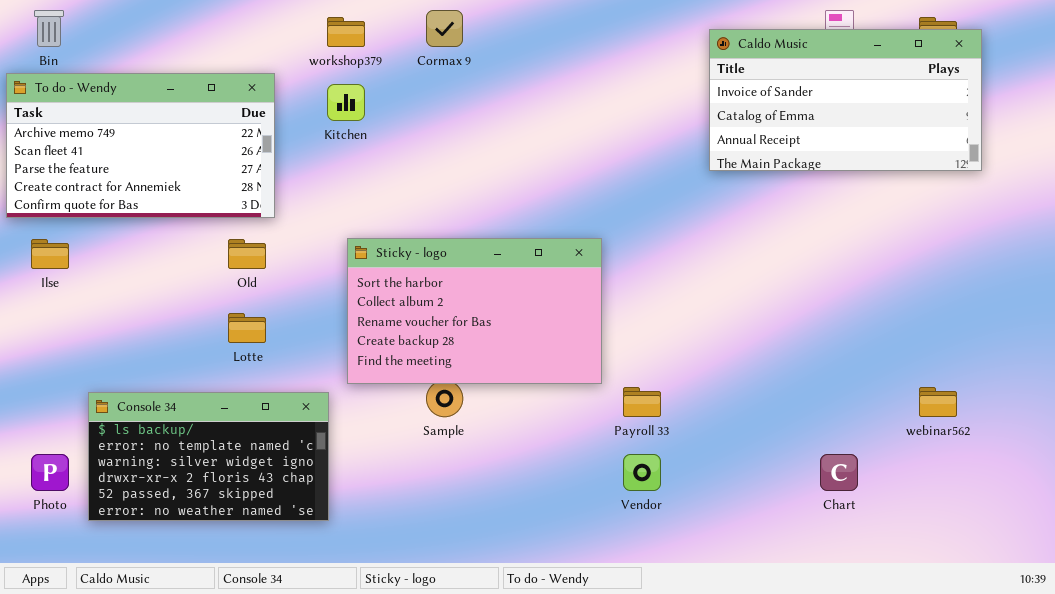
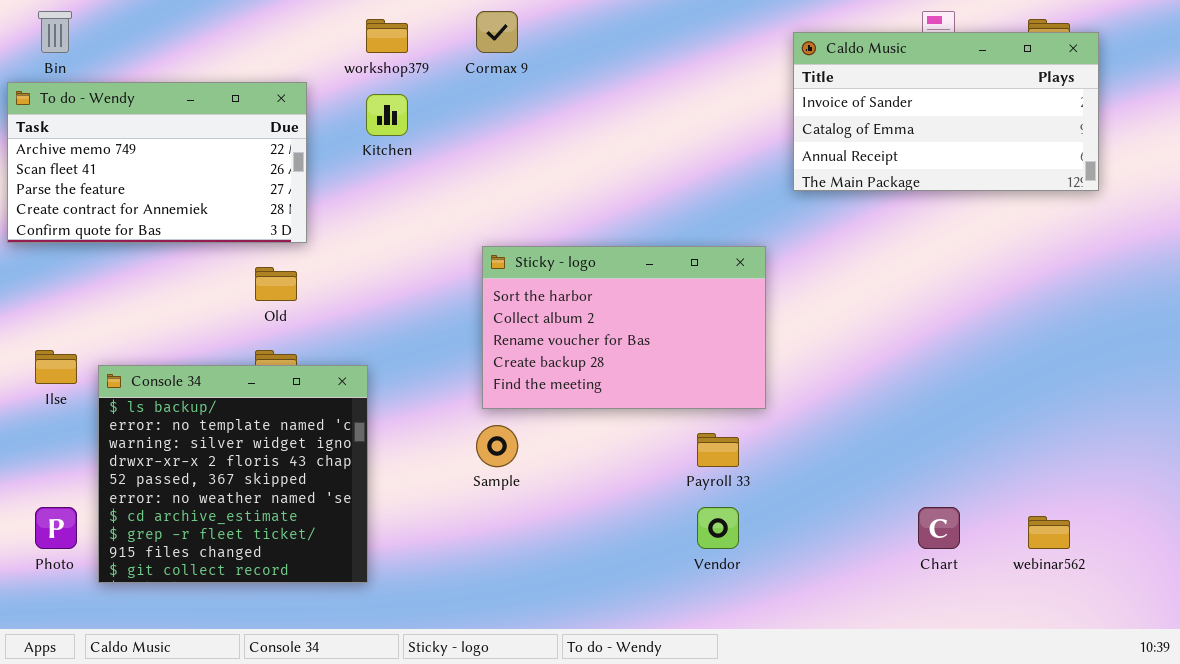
Sticky - logo: [347,238,602,384] -> [482,246,766,409], moved
Ilse: [31,239,69,269] -> [35,350,77,384], moved
webinar562: [919,387,957,417] -> [1028,516,1070,549], moved
Console 34: [88,392,329,521] -> [98,365,368,583], resized

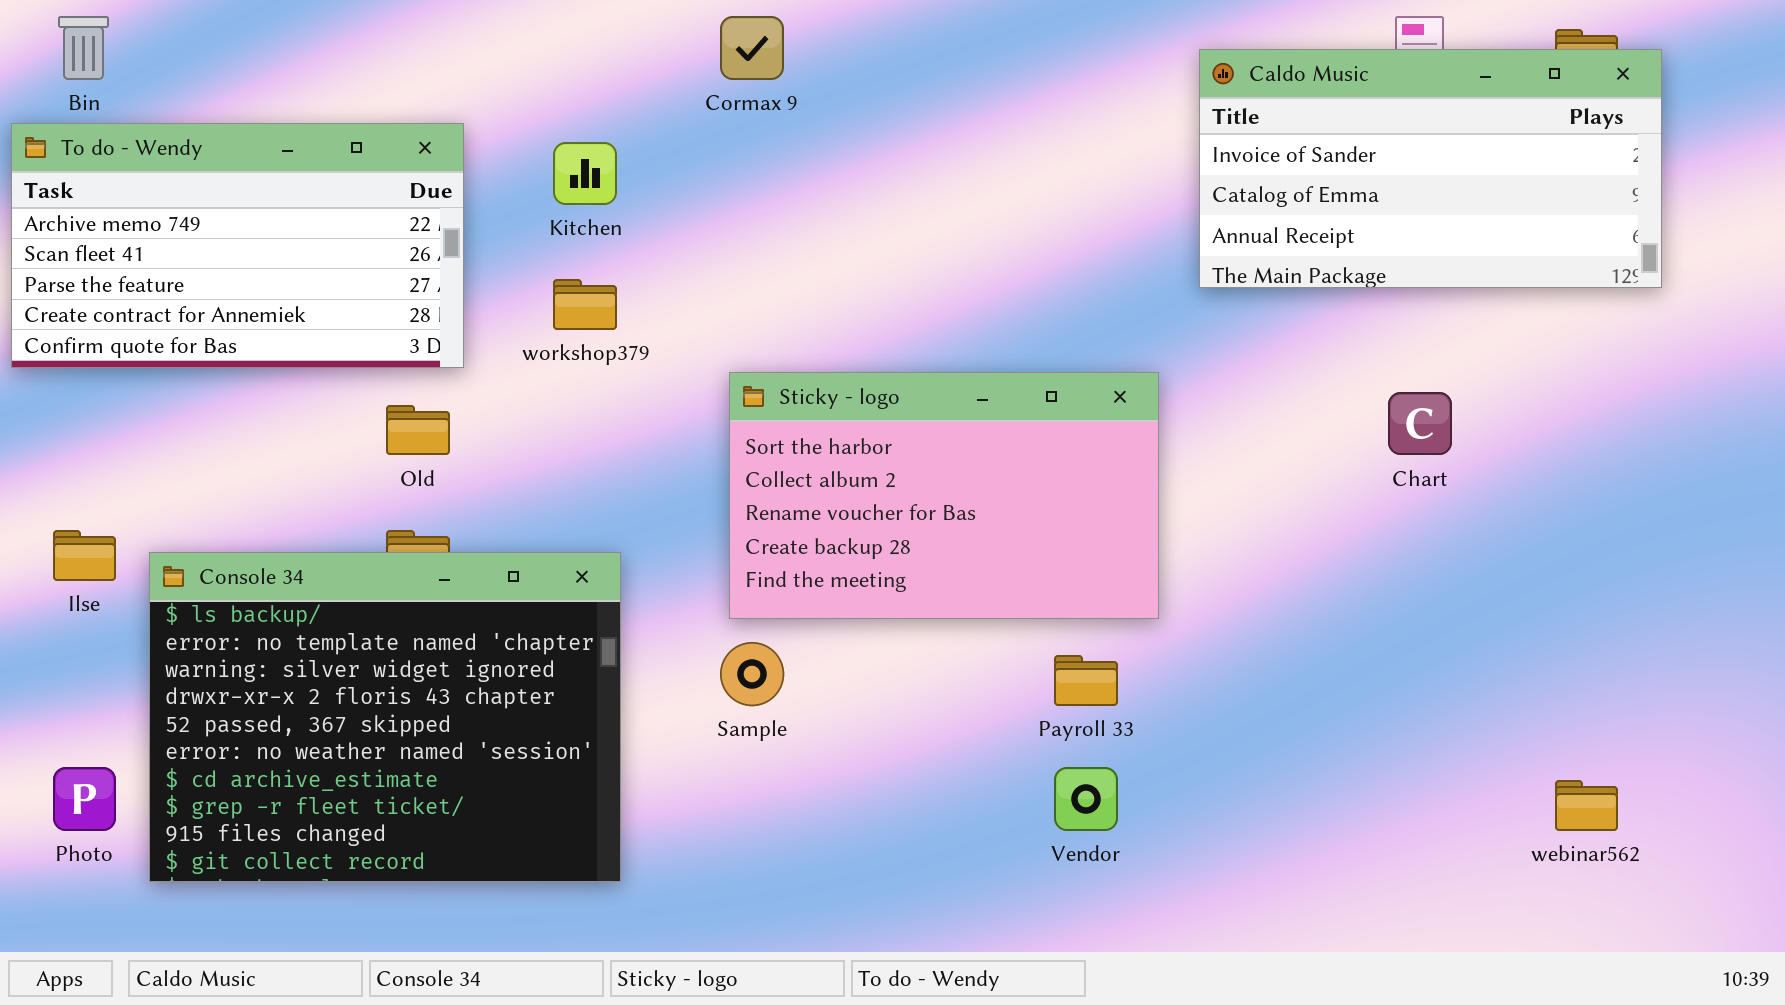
workshop379: [366,19,408,53] -> [553,279,617,330], moved
Console 34: [98,365,368,583] -> [149,552,621,882], resized
Chart: [918,507,960,549] -> [1388,392,1452,455], moved

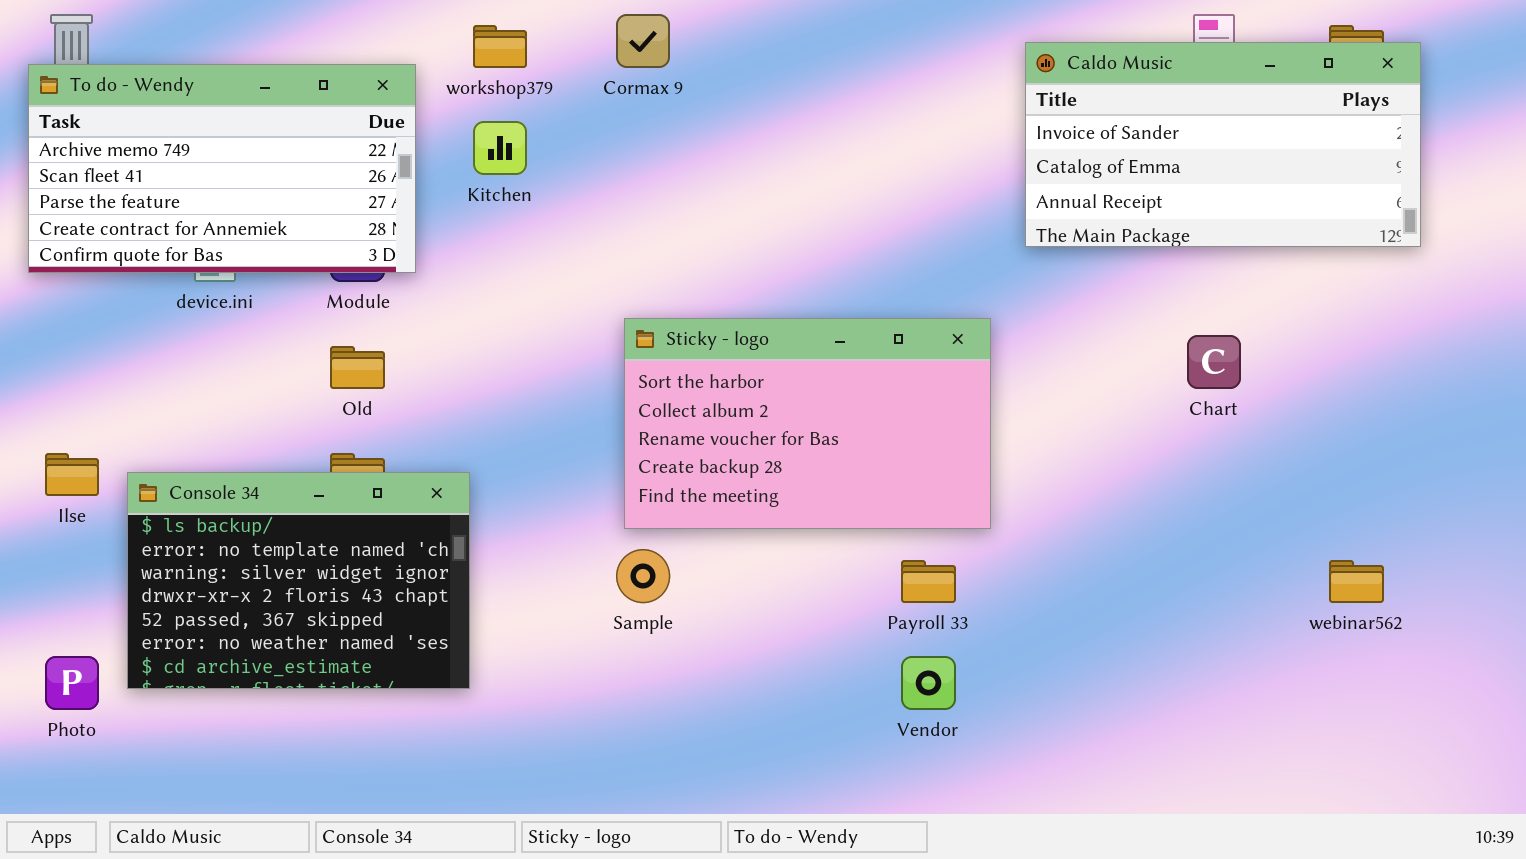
To do - Wendy: [11,123,464,368] -> [28,64,416,273], moved
workshop379: [553,279,617,330] -> [473,25,527,68], moved
Console 34: [149,552,621,882] -> [127,472,470,689], resized
webinar562: [1555,780,1618,831] -> [1329,560,1384,603], moved

